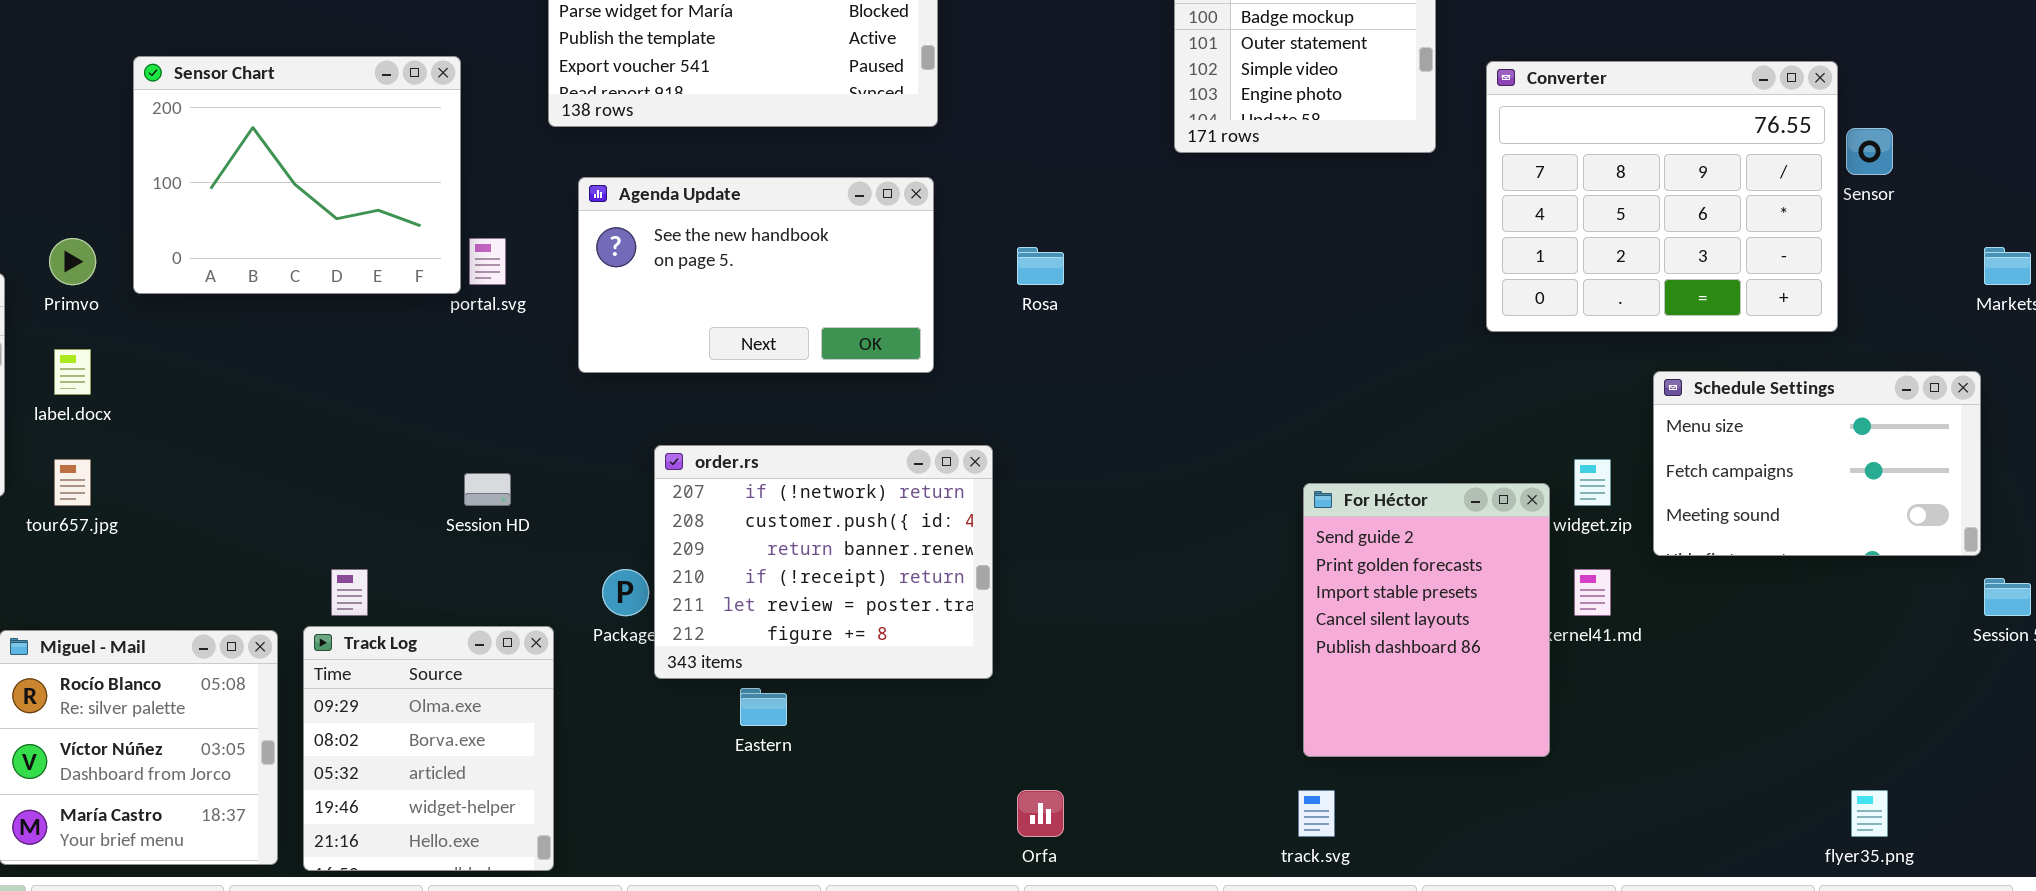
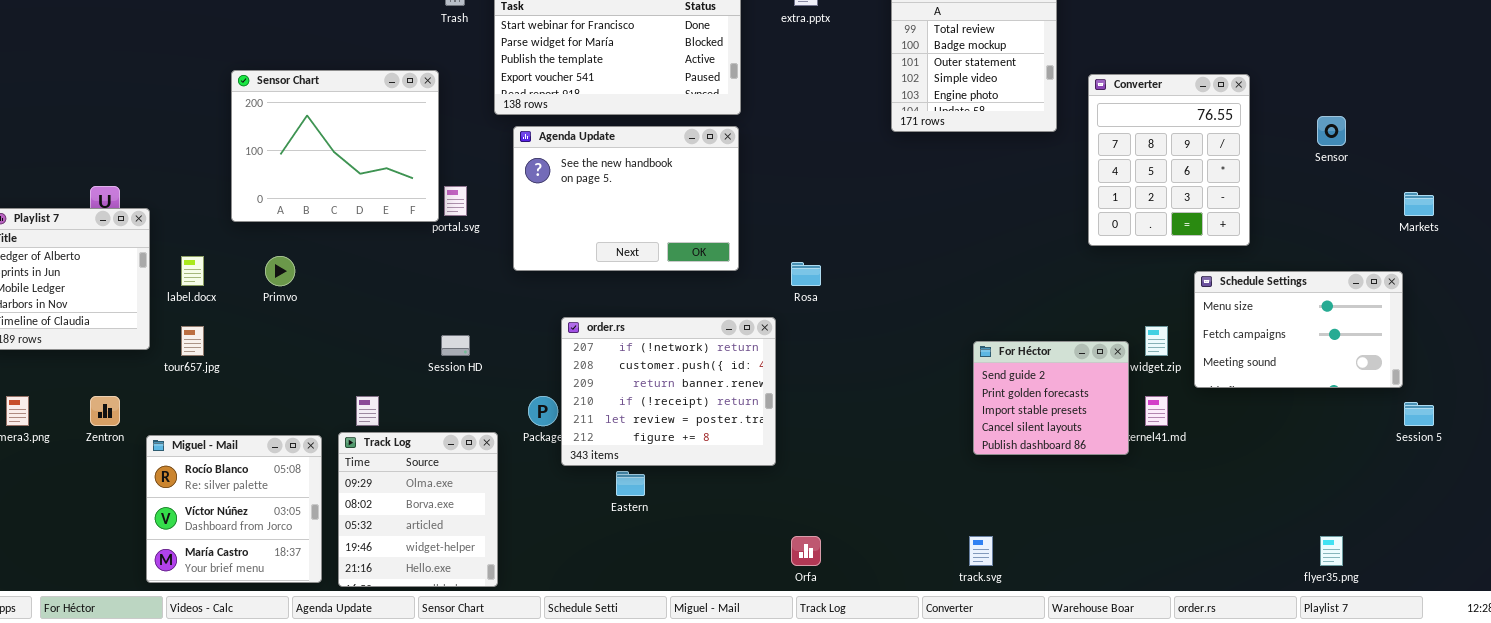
Converter: [1486,61,1838,332] -> [1088,74,1250,246], resized
Agenda Update: [578,177,934,373] -> [513,126,739,271], resized
Primvo: [49,238,96,285] -> [265,256,295,286], moved
Rosa: [1017,247,1064,285] -> [791,262,821,286], moved
For Héctor: [1303,483,1550,757] -> [973,341,1129,455], resized

